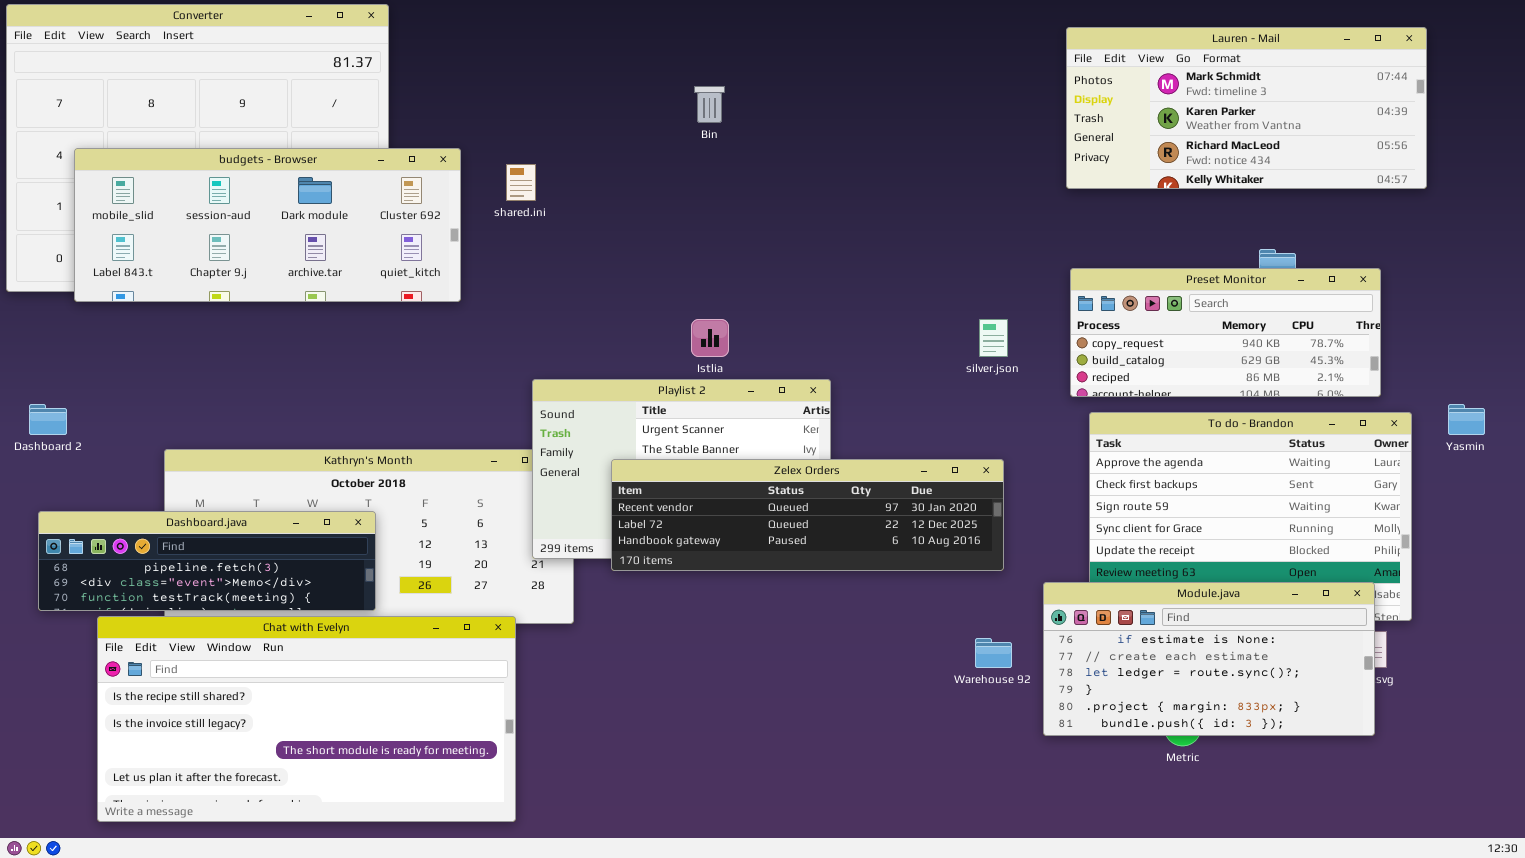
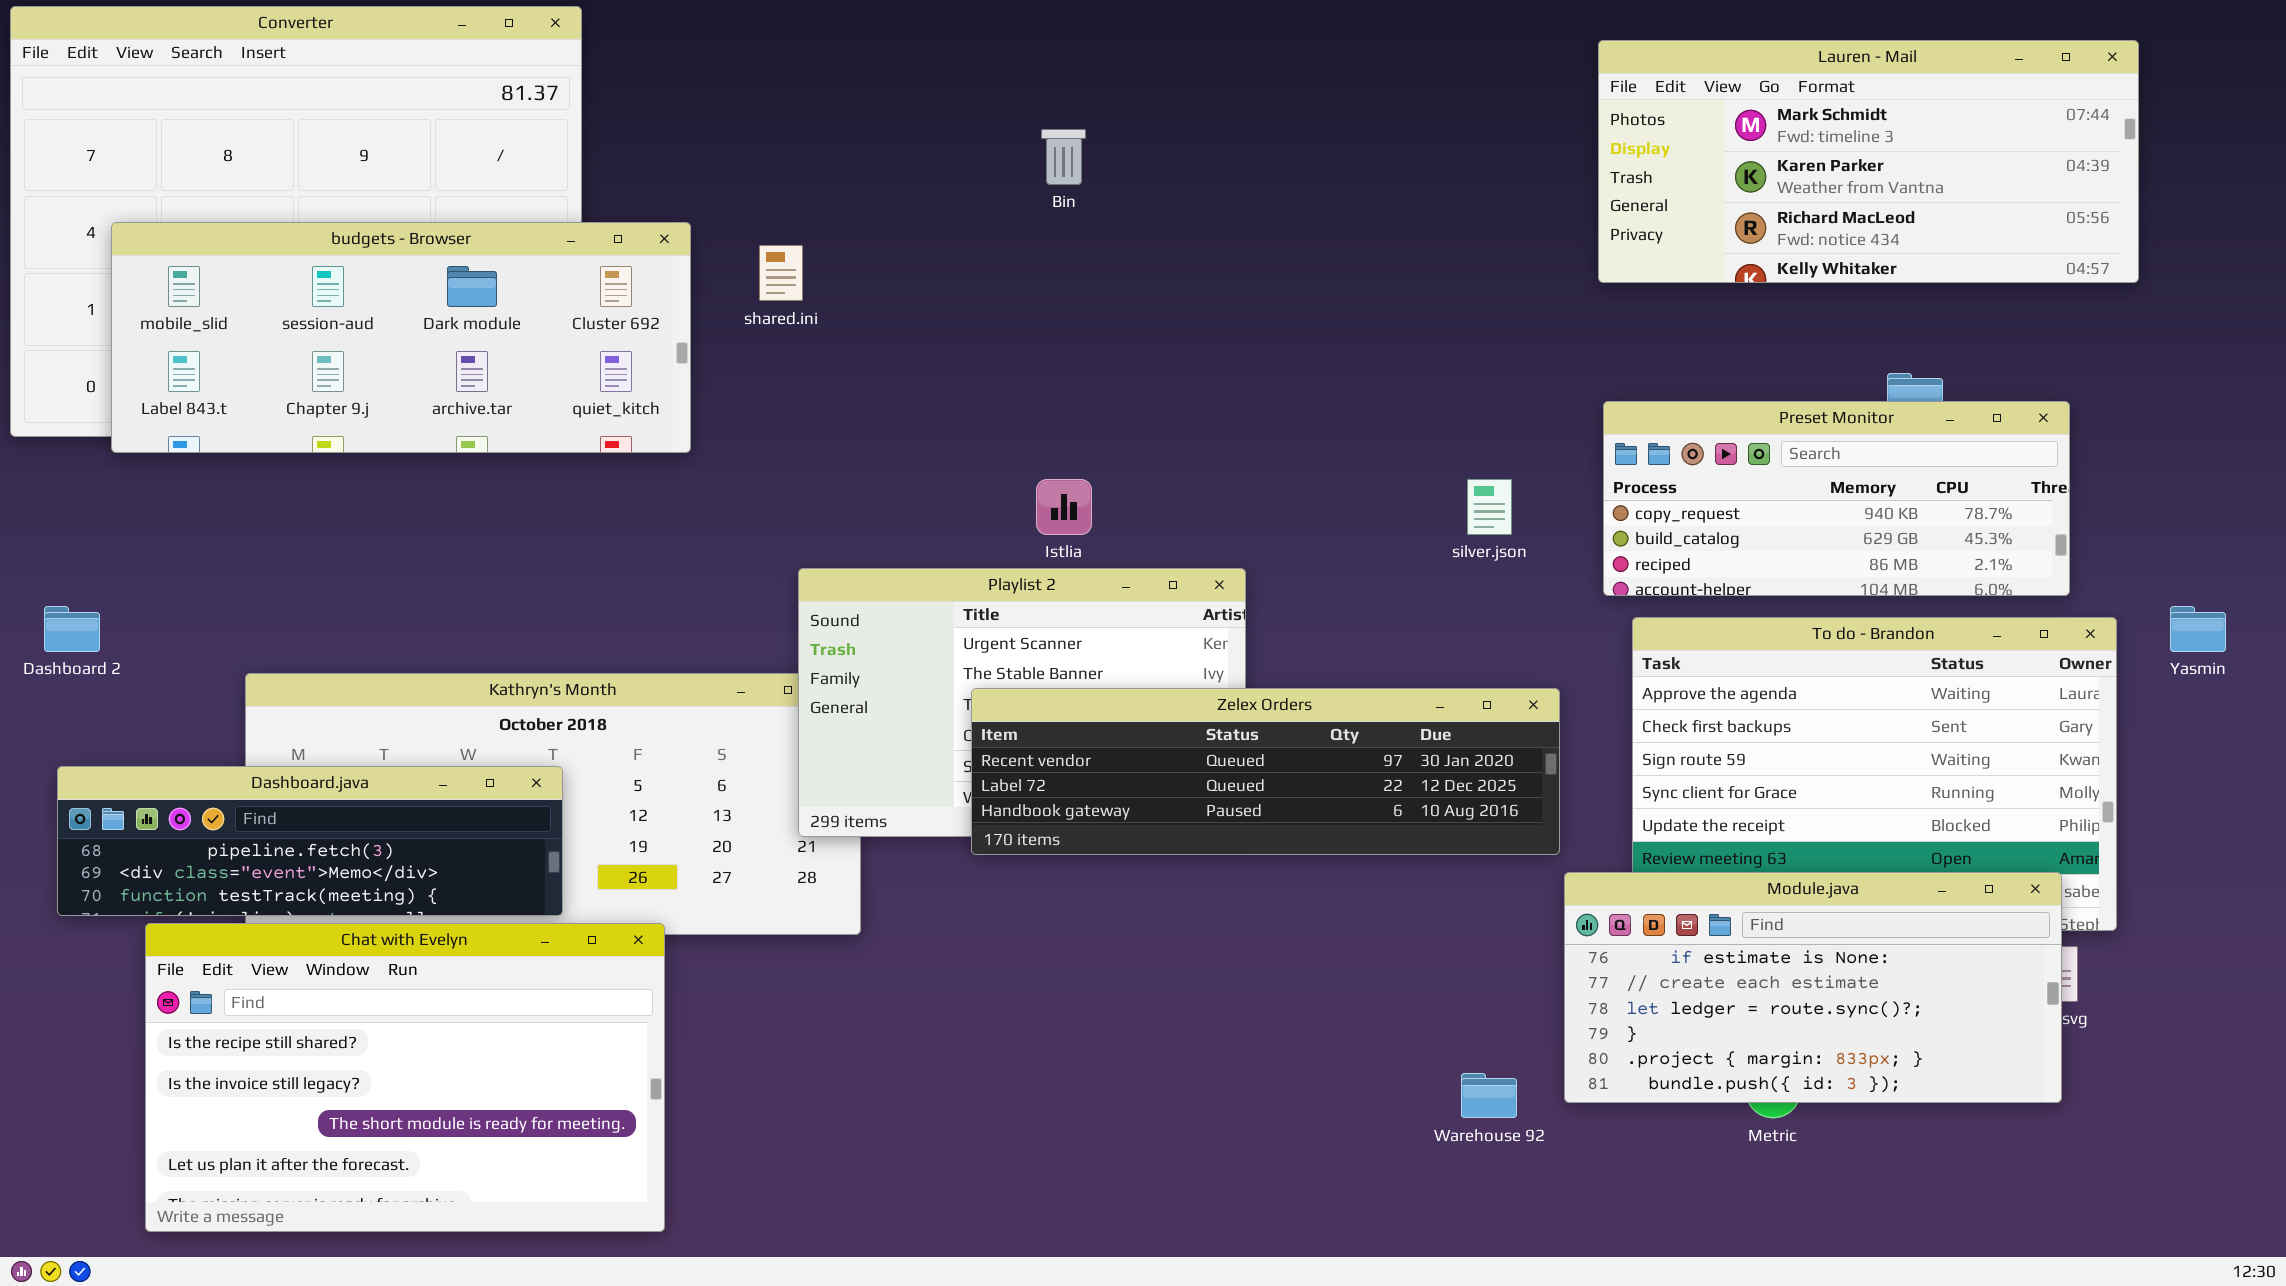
Zelex Orders: [611,459,1004,571] -> [971,688,1560,855], moved
Chat with Evelyn: [97,616,516,822] -> [145,923,665,1232], resized
Warehouse 92: [975,638,1012,668] -> [1461,1073,1517,1118], moved

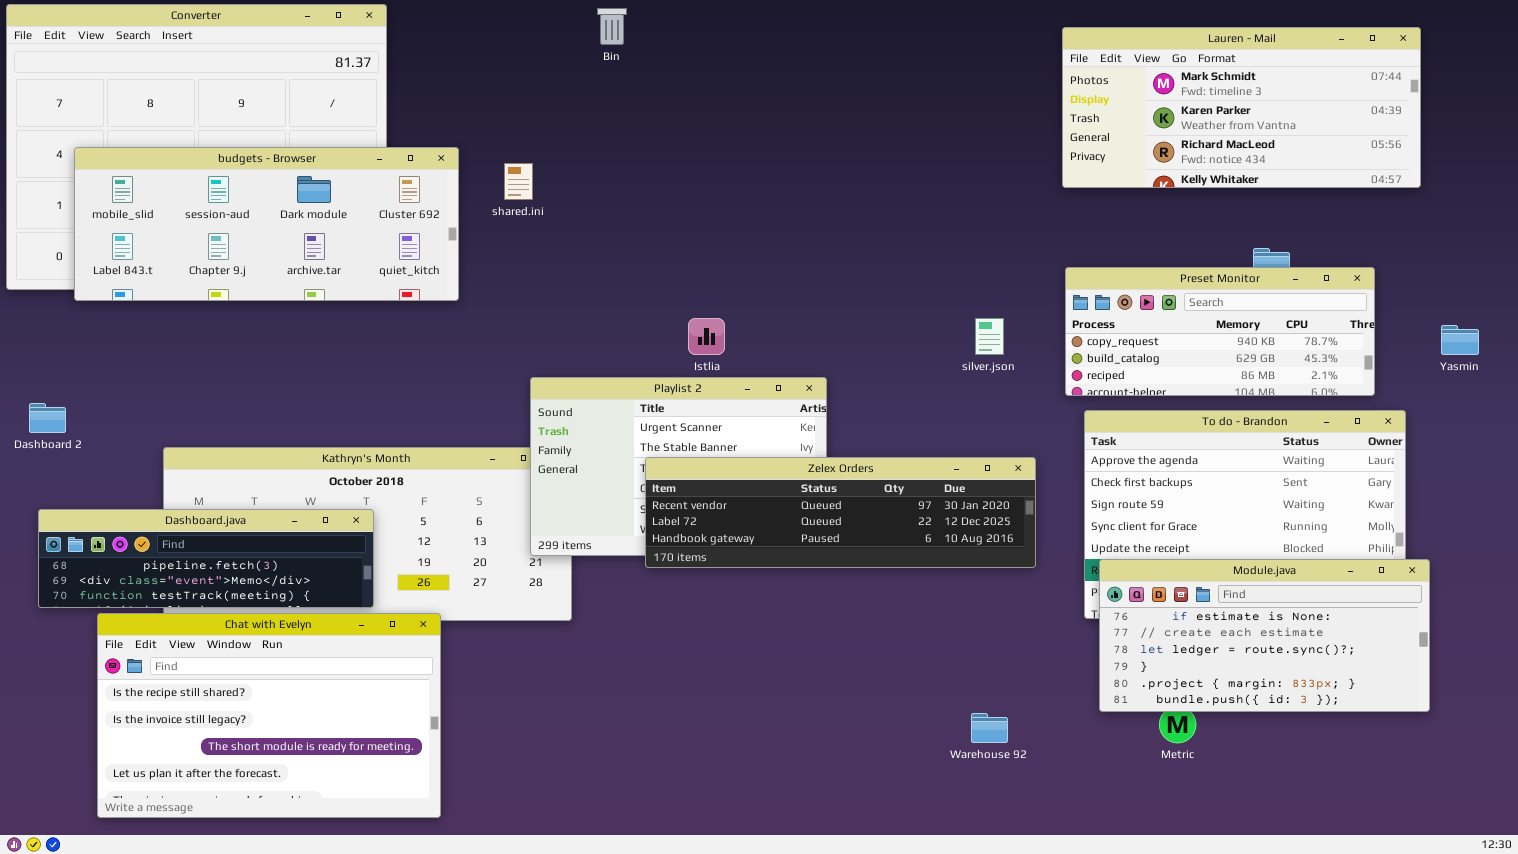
Bin: [1041,129,1086,185] -> [597,8,627,45], moved
Yasmin: [2170,606,2226,652] -> [1441,325,1479,355], moved
Module.java: [1564,872,2062,1103] -> [1099,559,1430,712], moved

